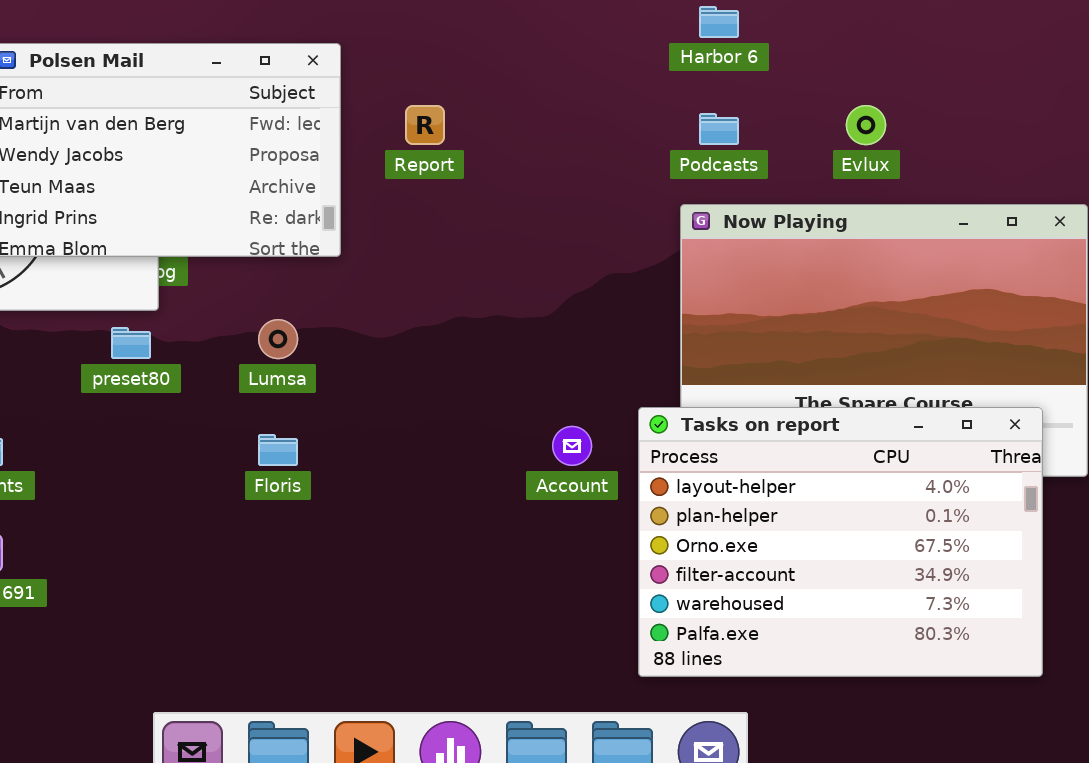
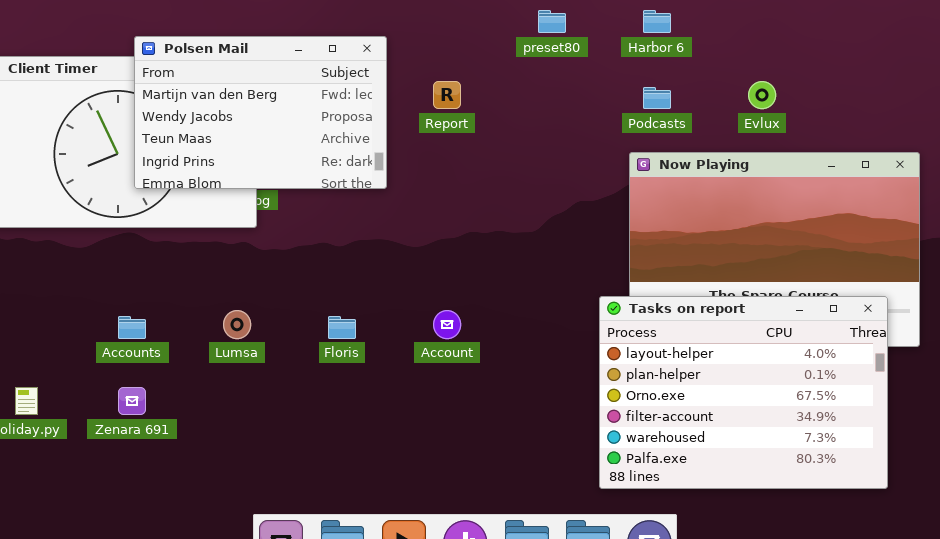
Lumsa: [258,319,298,359] -> [223,310,251,339], moved
preset80: [111,327,151,359] -> [538,10,566,33], moved
Account: [552,426,592,466] -> [433,310,461,339], moved

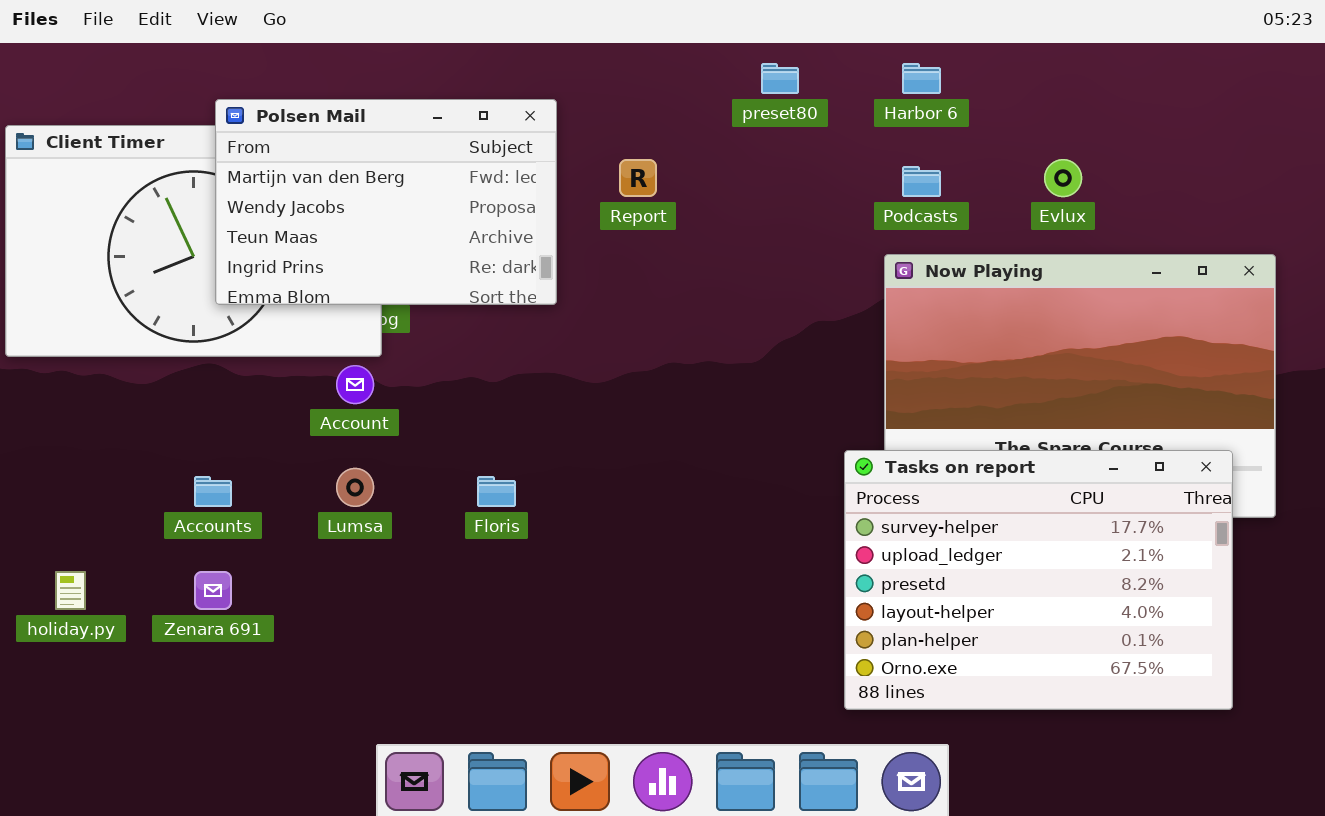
Tasks on report: [599,296,888,489] -> [844,450,1233,710], scrolled up 3 rows
Account: [433,310,461,339] -> [336,365,374,404], moved

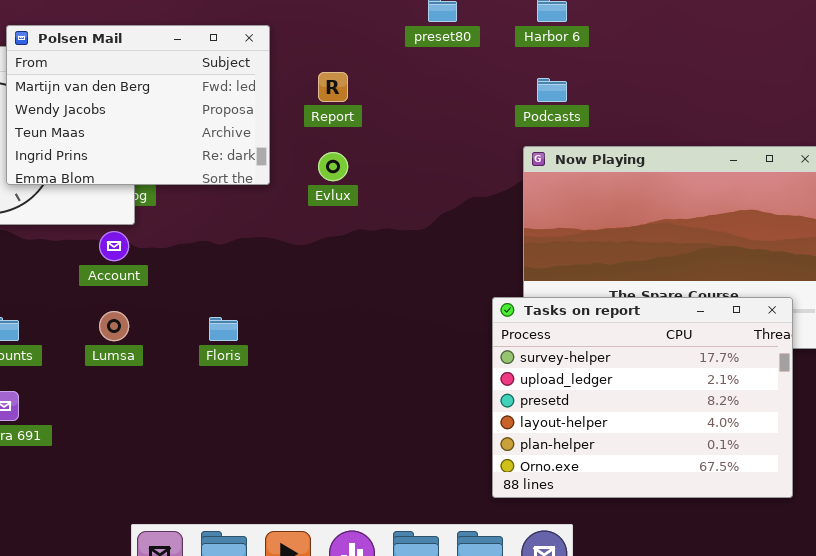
Evlux: [1044,159,1082,197] -> [318,152,348,181], moved

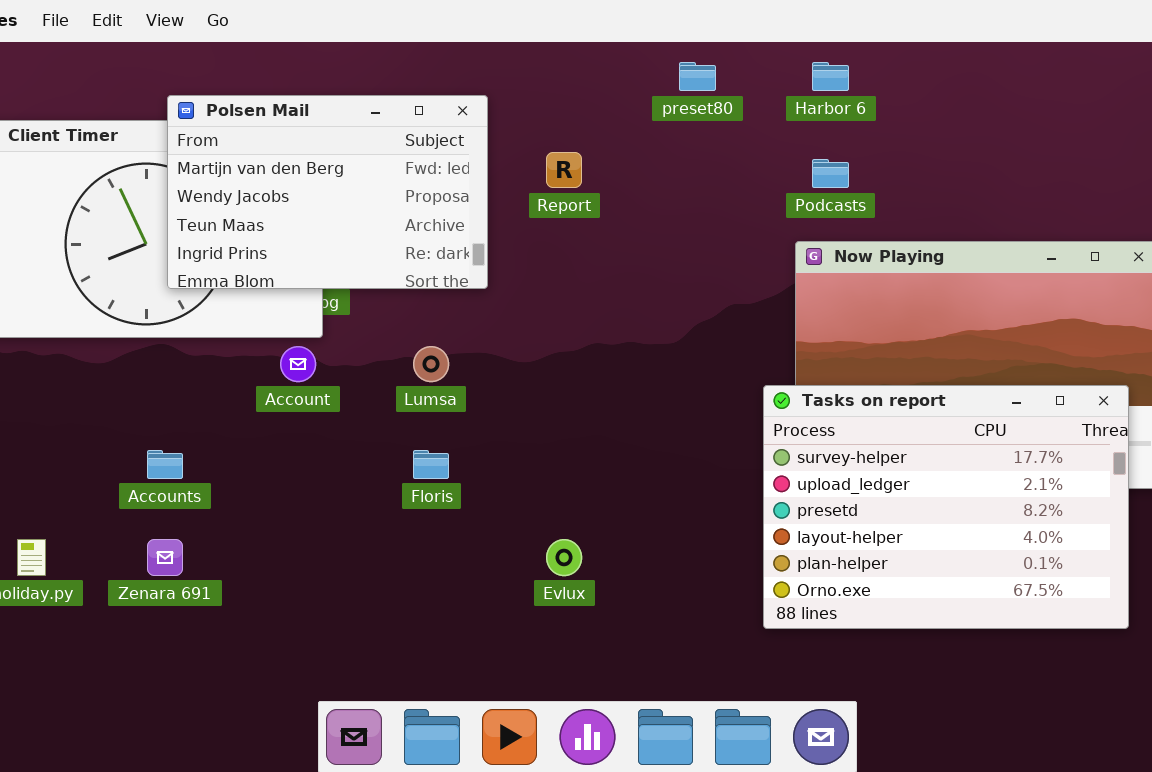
Evlux: [318,152,348,181] -> [546,539,582,576], moved
Tasks on report: [492,297,793,498] -> [763,385,1129,629], moved
Lumsa: [99,311,129,341] -> [413,346,449,382], moved

